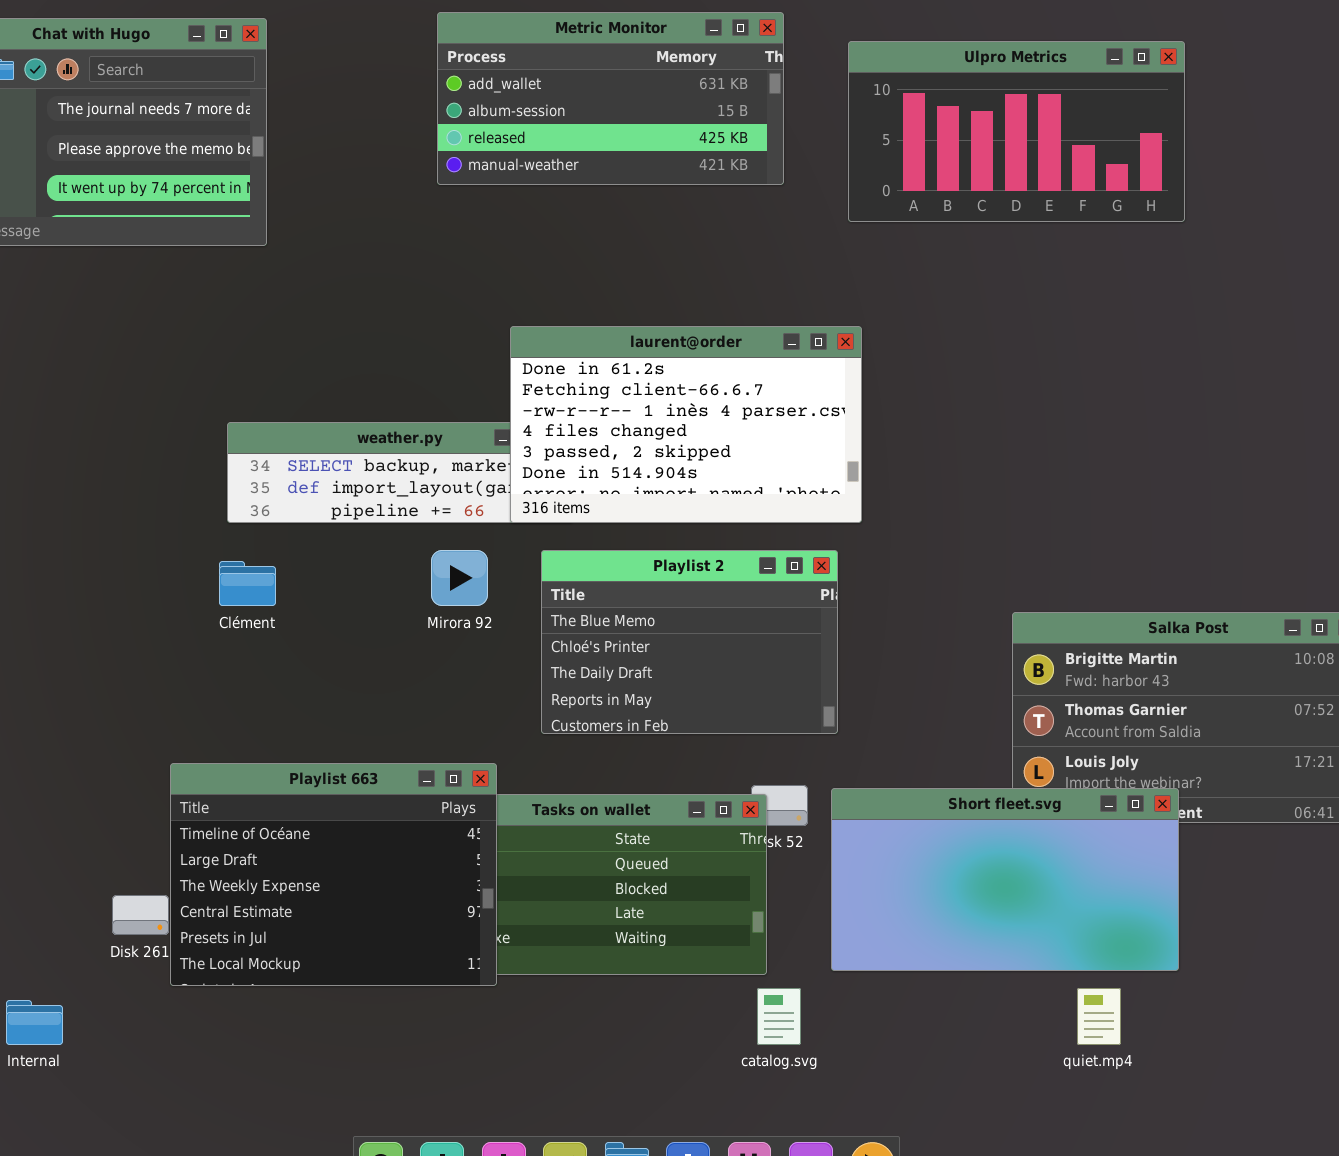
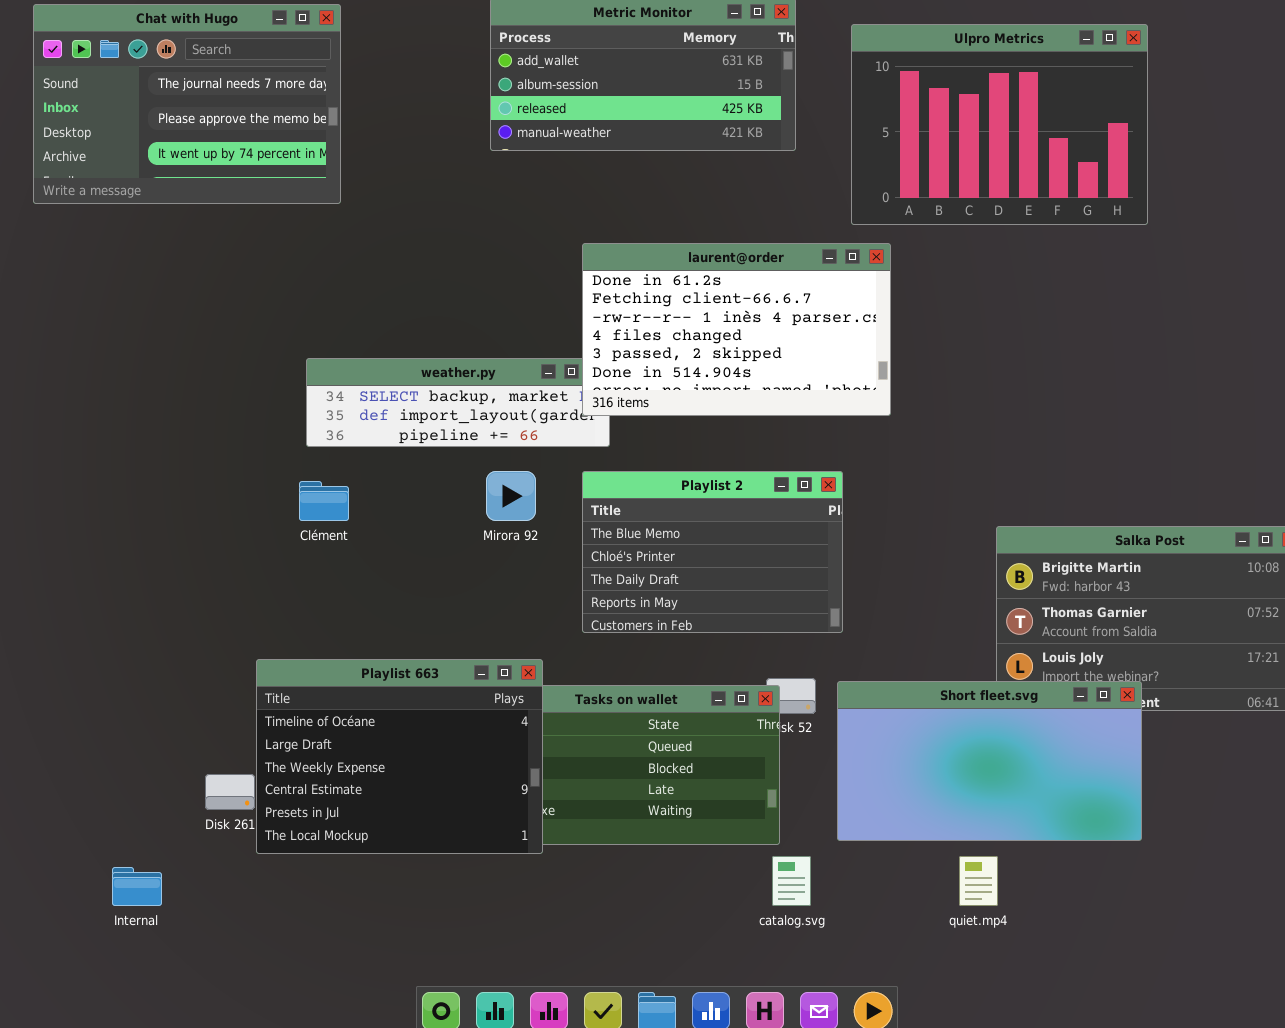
Ulpro Metrics: [848,41,1185,222] -> [851,24,1148,225], resized
laurent@order: [510,326,862,523] -> [582,243,891,416], moved
quiet.mp4: [1077,988,1121,1045] -> [959,856,998,906], moved

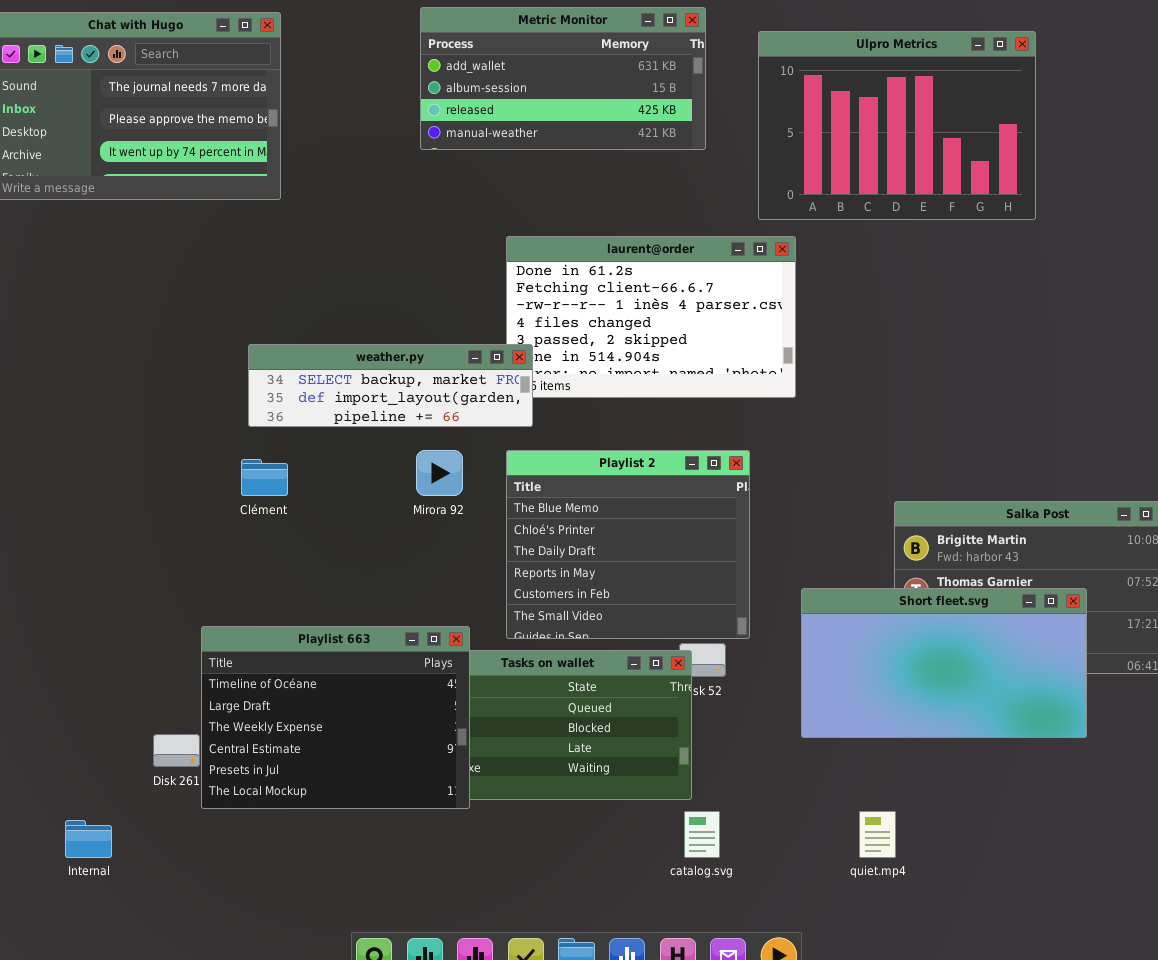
weather.py: [306,358,610,447] -> [248,344,533,427], raised
Playlist 2: [582,471,843,633] -> [506,450,750,639], resized
Short fleet.svg: [837,681,1142,841] -> [801,588,1087,738], moved

